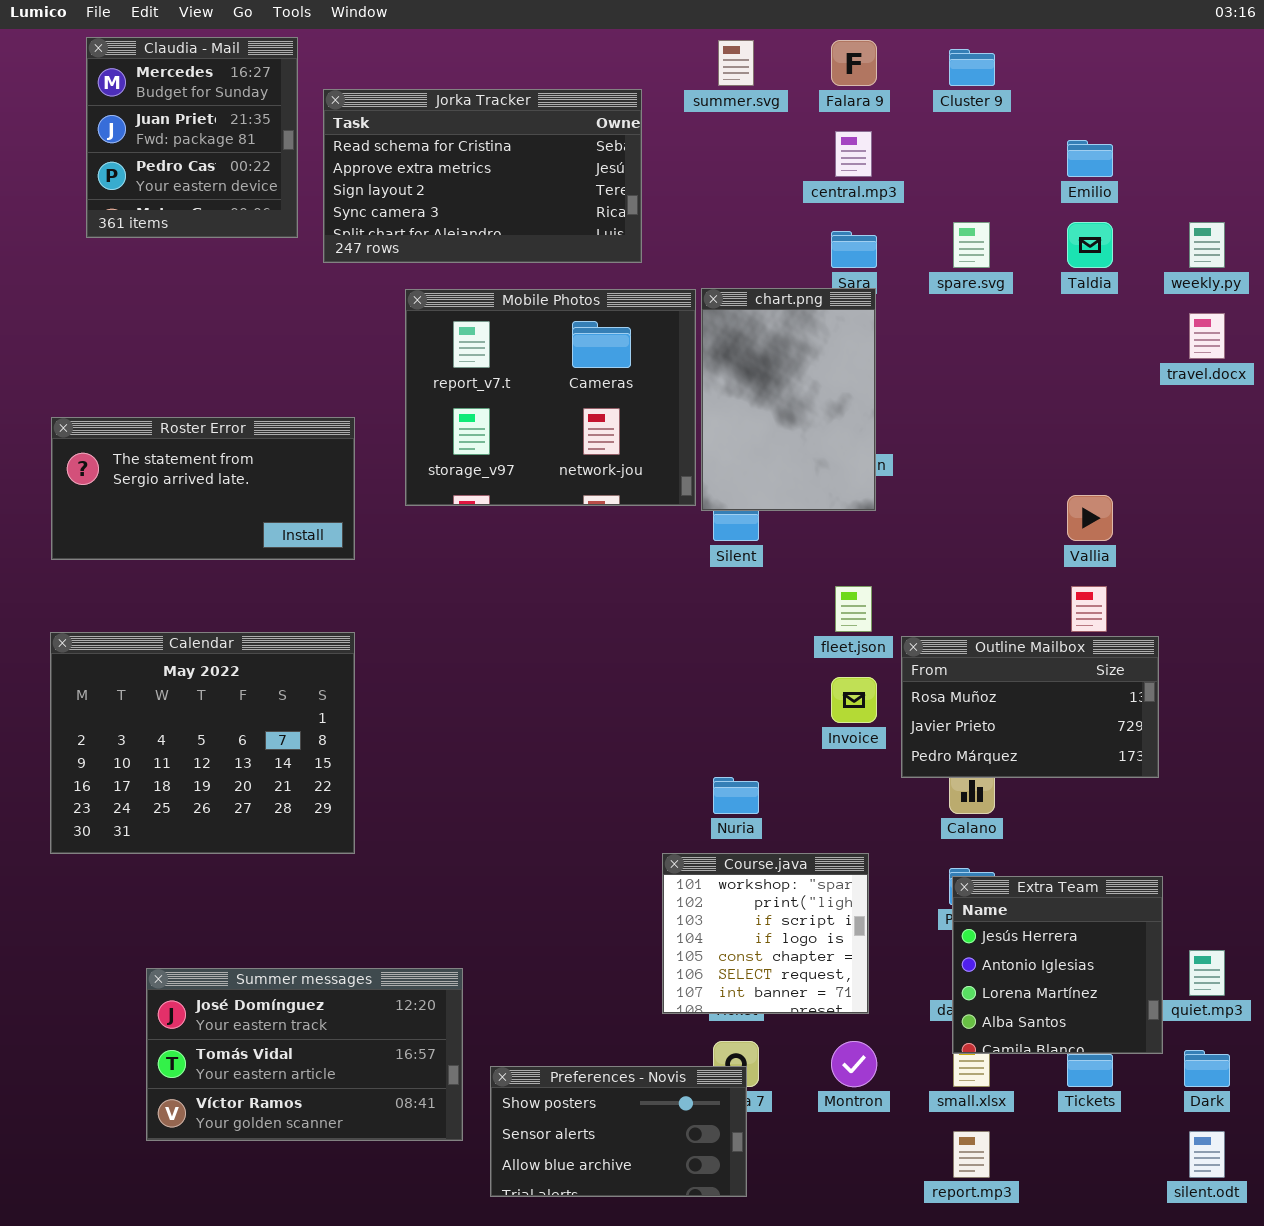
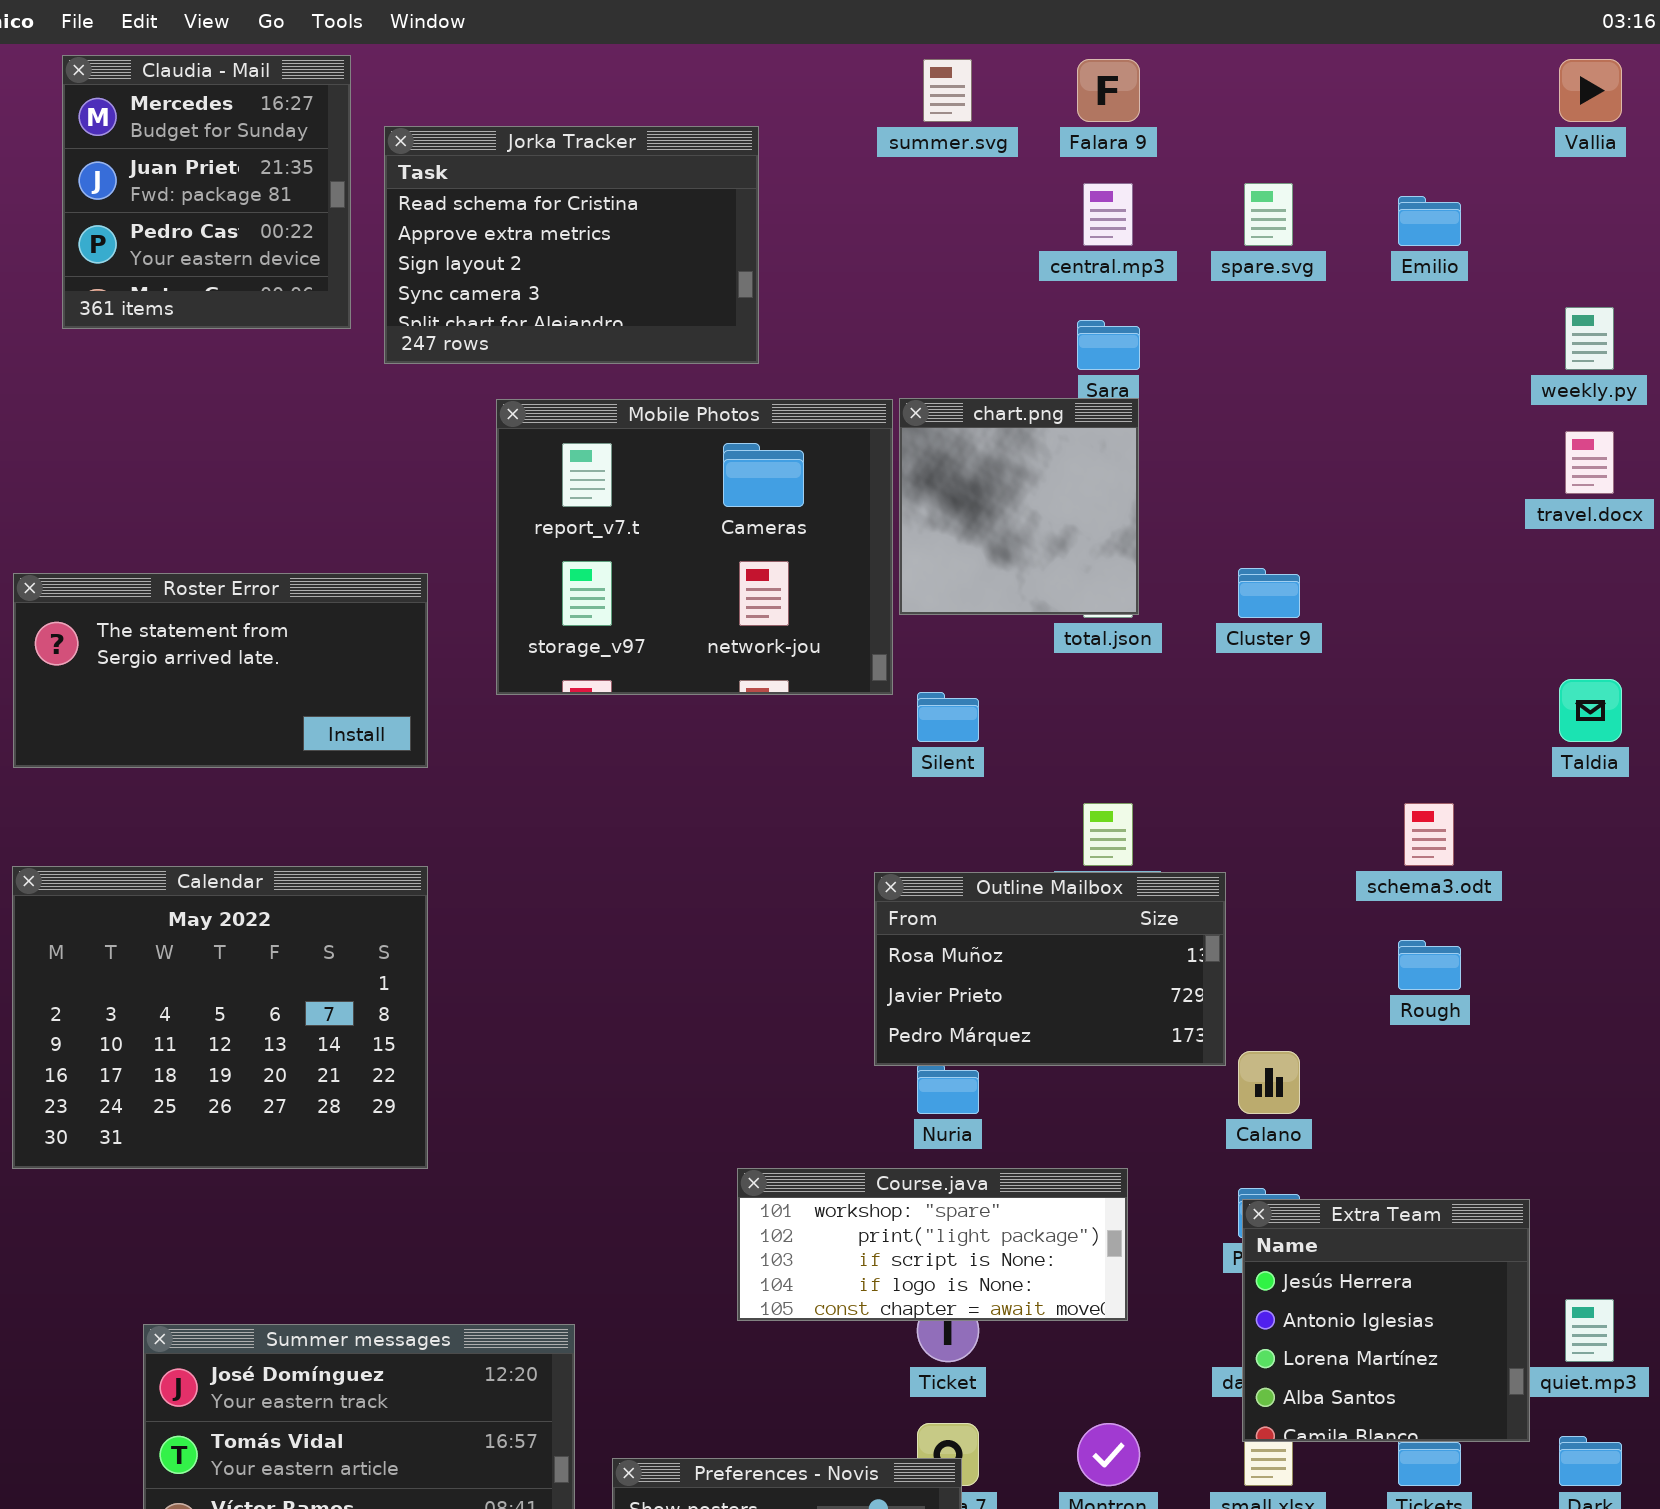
Cluster 9: [949,49,995,86] -> [1238,568,1300,618], moved
Jorka Tracker: [323,89,642,263] -> [384,126,759,364], resized
spare.svg: [953,222,990,268] -> [1244,183,1293,246], moved
Taldia: [1067,222,1113,268] -> [1559,679,1622,742], moved
chart.png: [701,288,876,511] -> [899,398,1139,615], resized
Vallia: [1067,495,1113,541] -> [1559,59,1622,122], moved
Outline Mailbox: [901,636,1159,778] -> [874,872,1226,1066], moved
Course.java: [662,853,869,1014] -> [737,1168,1128,1321], resized

